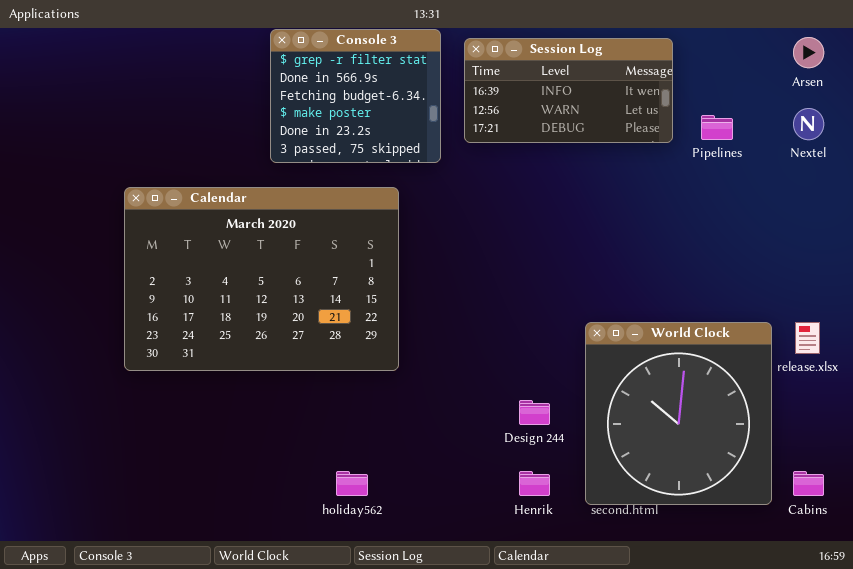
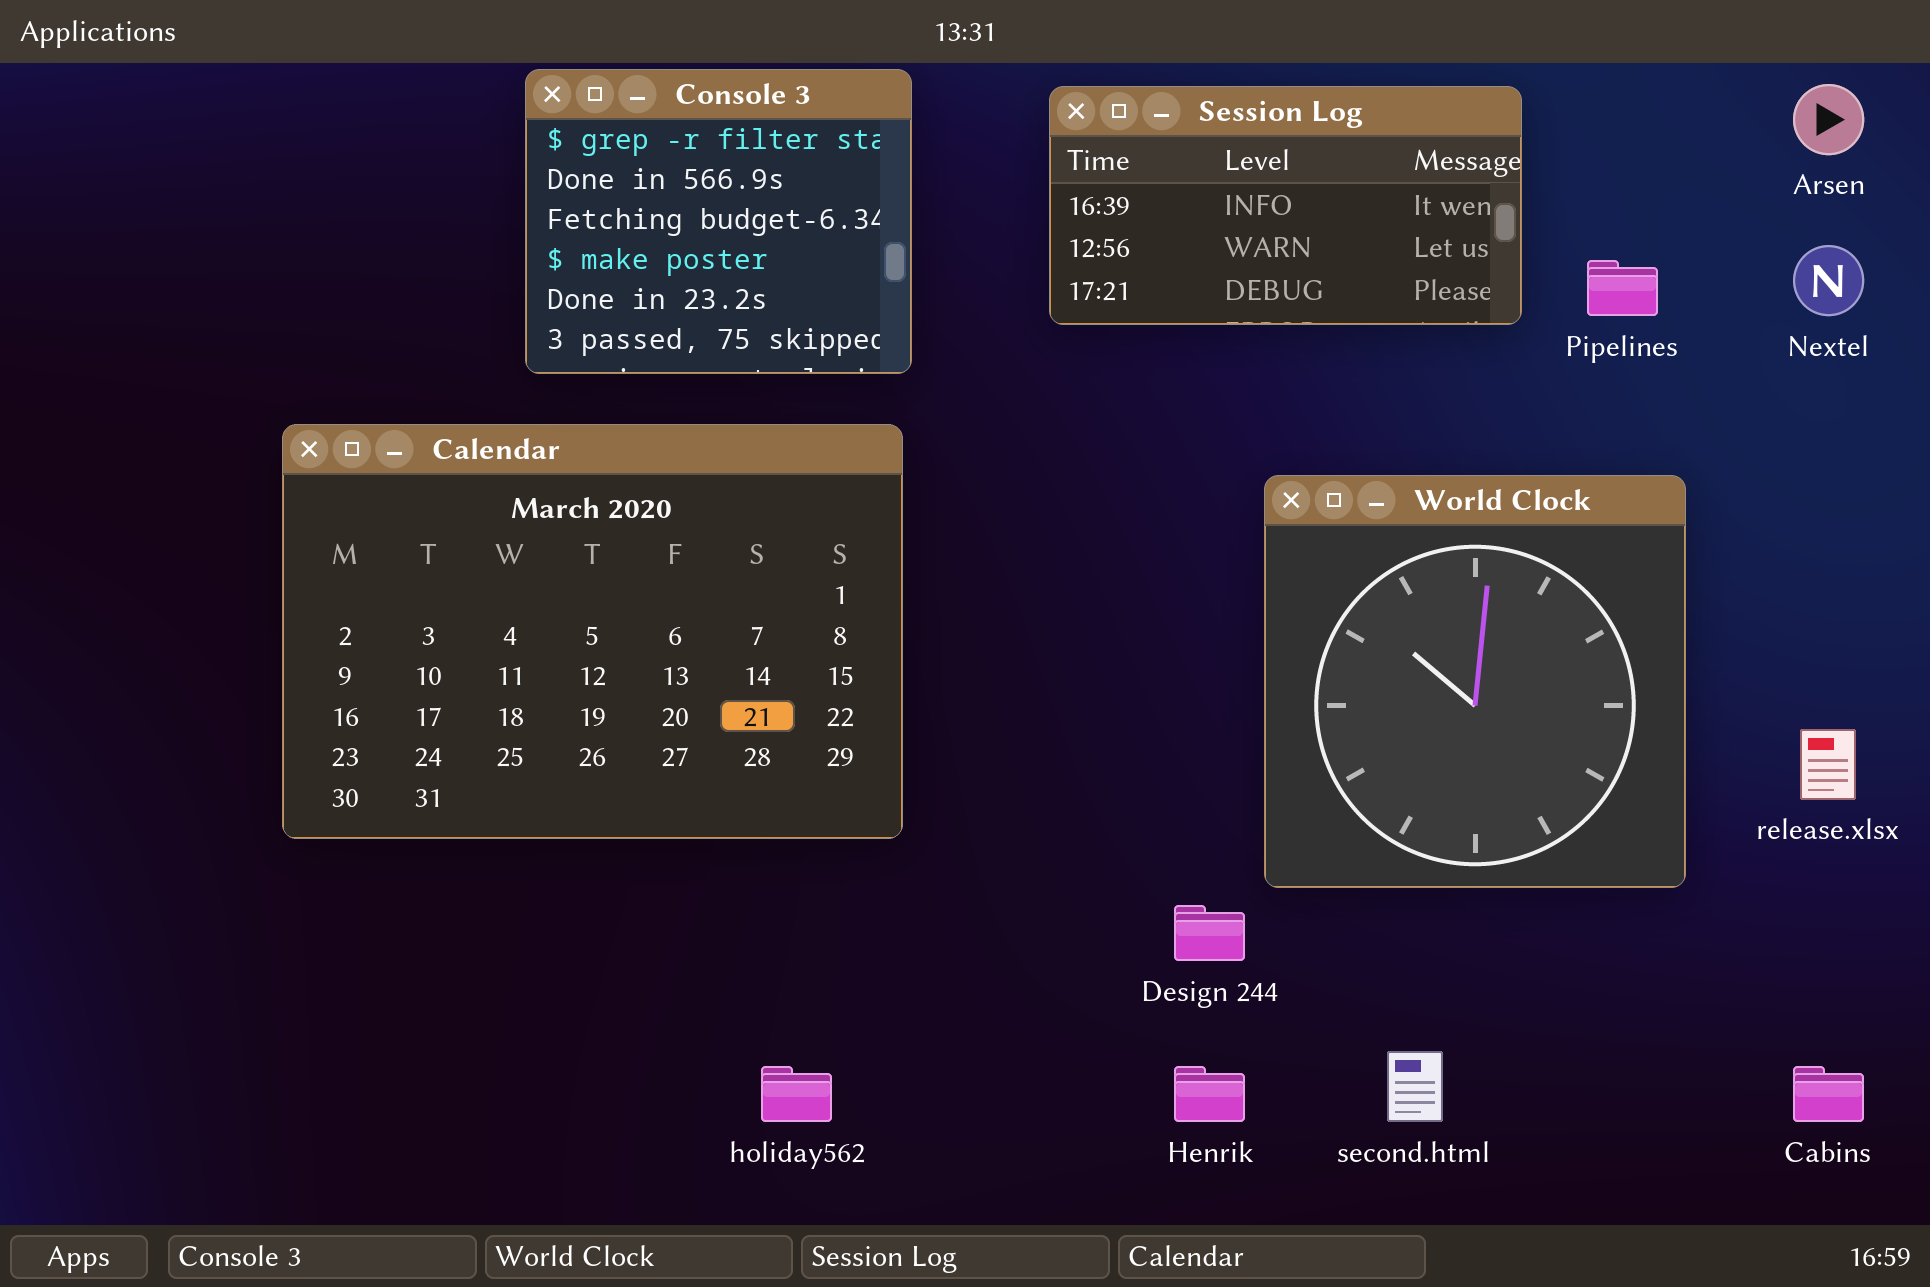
Console 3: [270,29,441,163] -> [525,69,912,374], moved
World Clock: [585,322,772,505] -> [1264,475,1686,888], moved

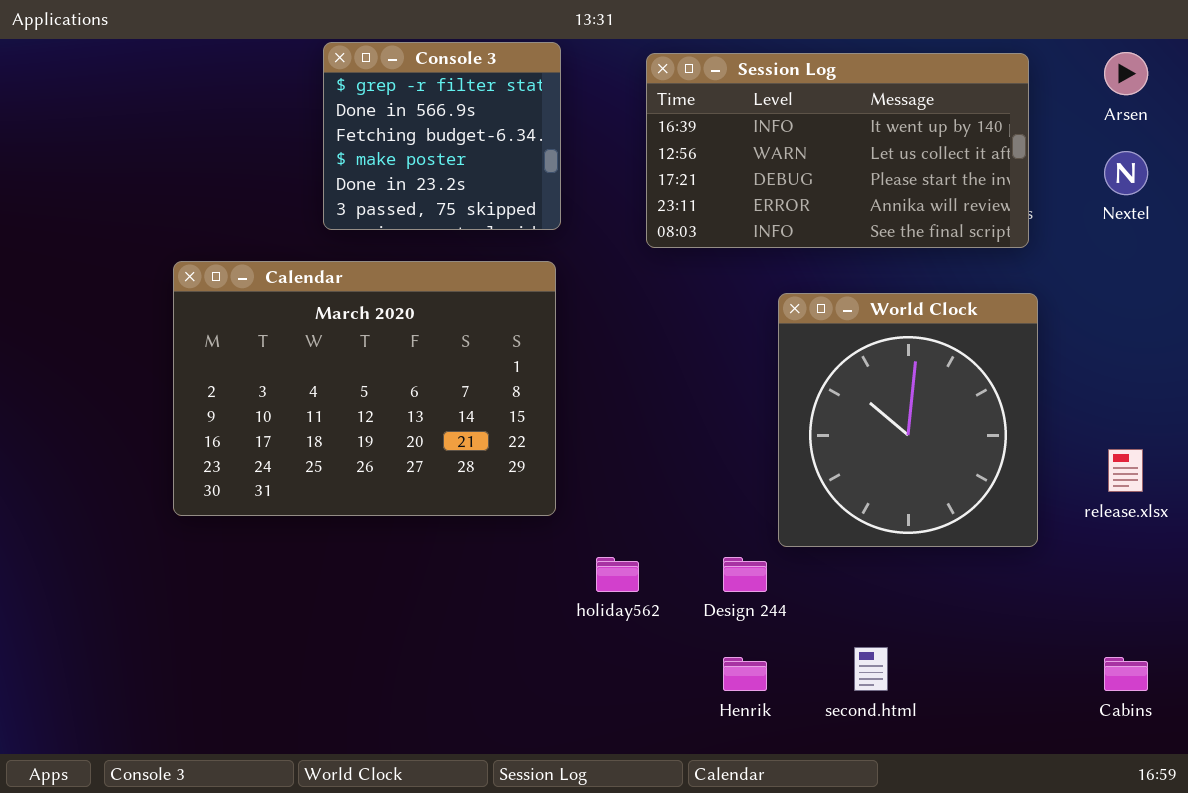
Session Log: [1049,86,1522,325] -> [646,53,1029,248], resized
holiday562: [761,1066,832,1122] -> [596,557,639,592], moved

